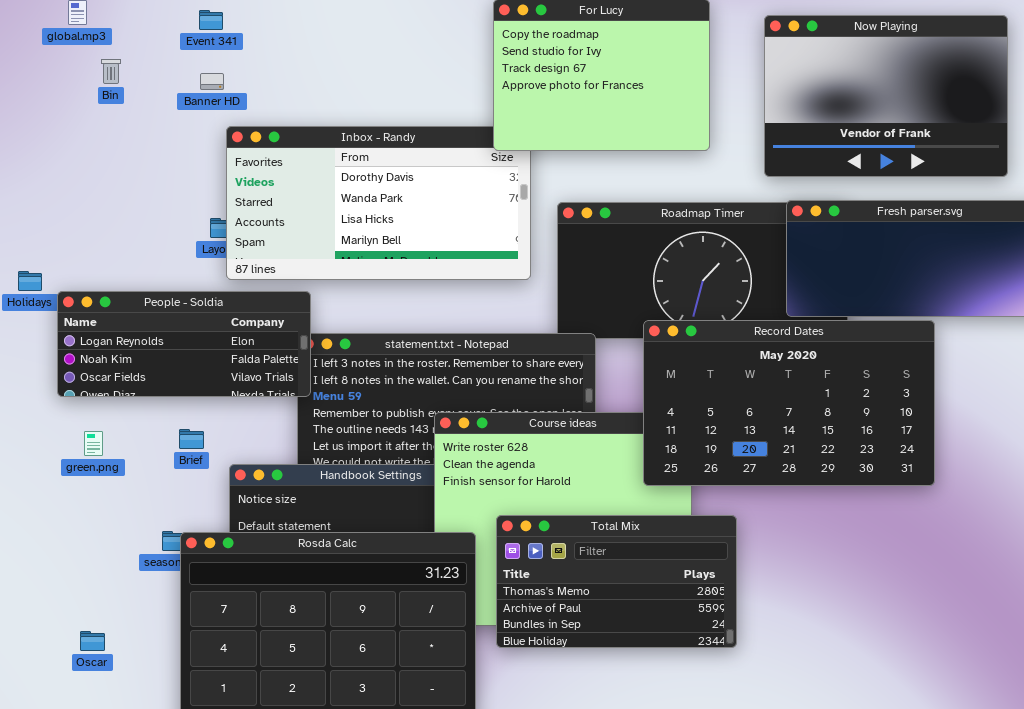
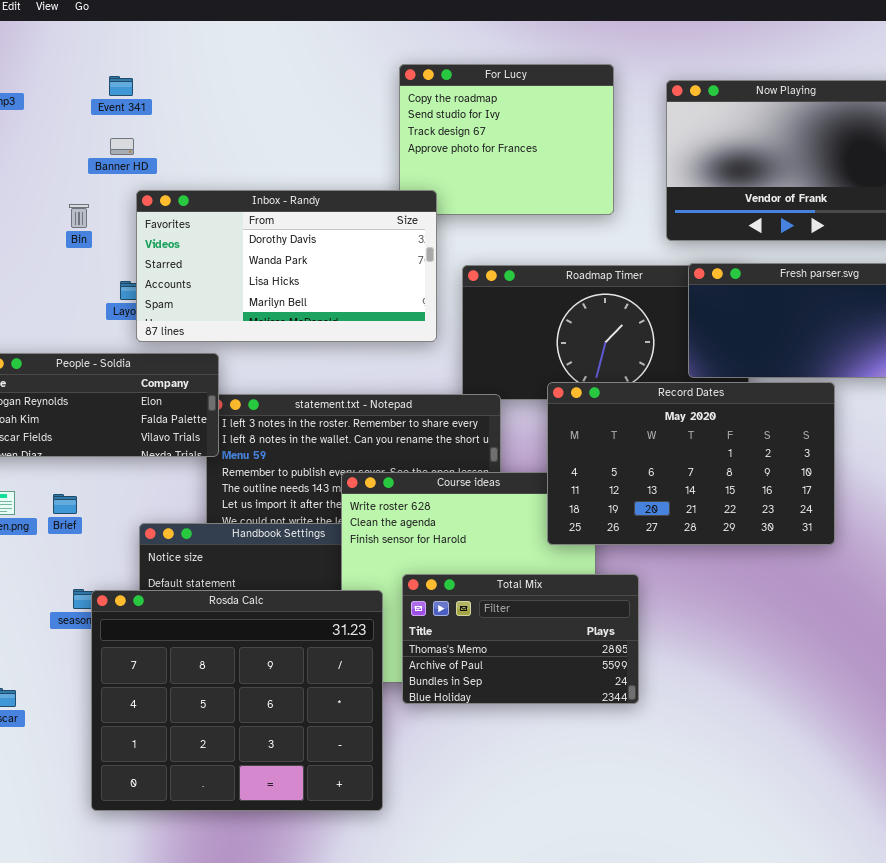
Bin: [101,59,121,84] -> [69,204,89,228], moved
Inbox - Randy: [226,126,531,280] -> [136,190,437,342], raised
Brief: [179,429,204,449] -> [53,494,77,514], moved

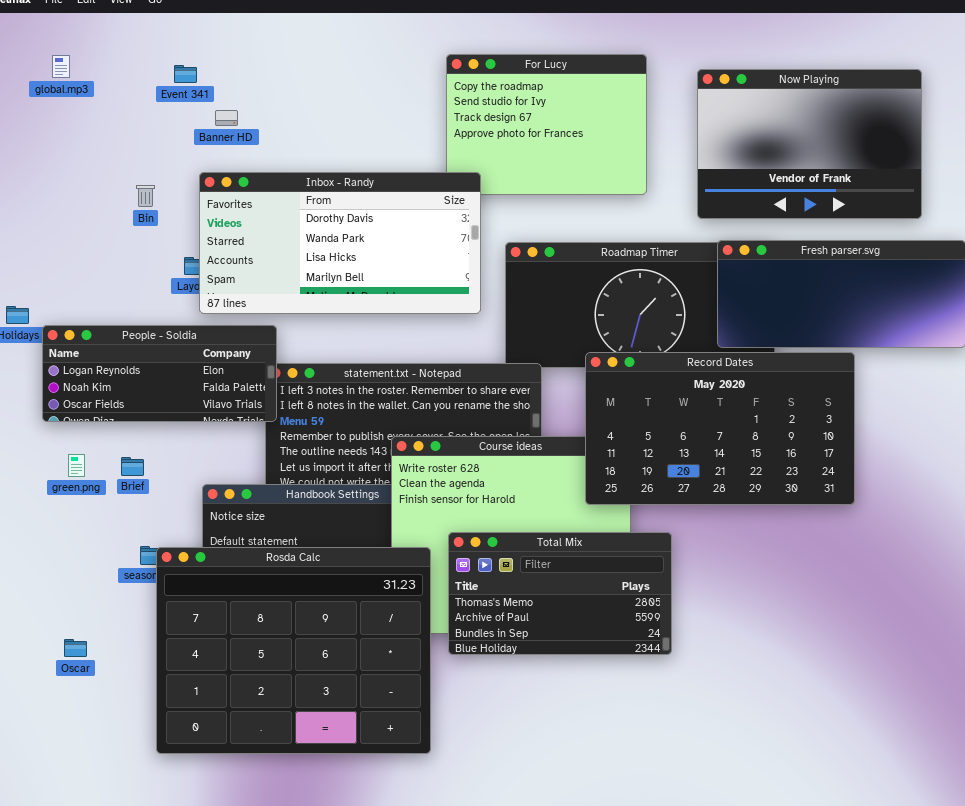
Banner HD: [110,138,134,155] -> [215,110,238,126], moved

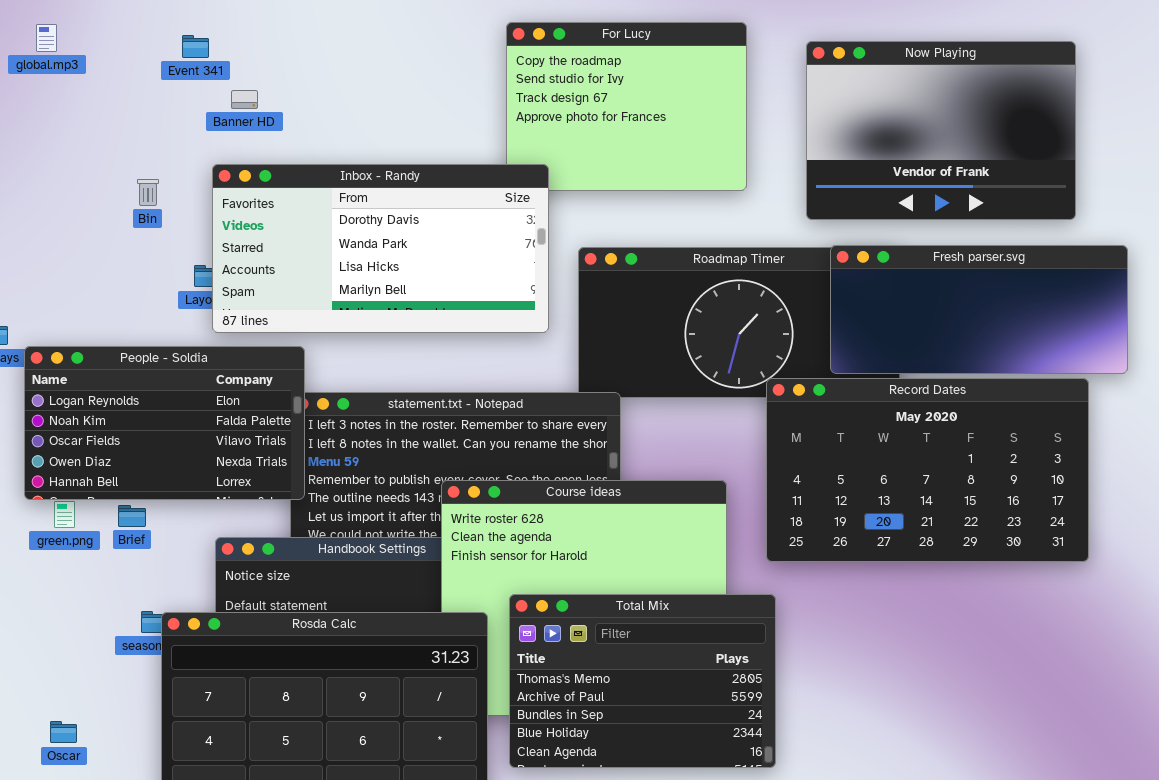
People - Soldia: [42,325,277,422] -> [24,346,305,500], resized
Record Dates: [585,352,855,505] -> [766,378,1089,562], moved
Total Mix: [448,532,672,655] -> [509,594,776,768], resized

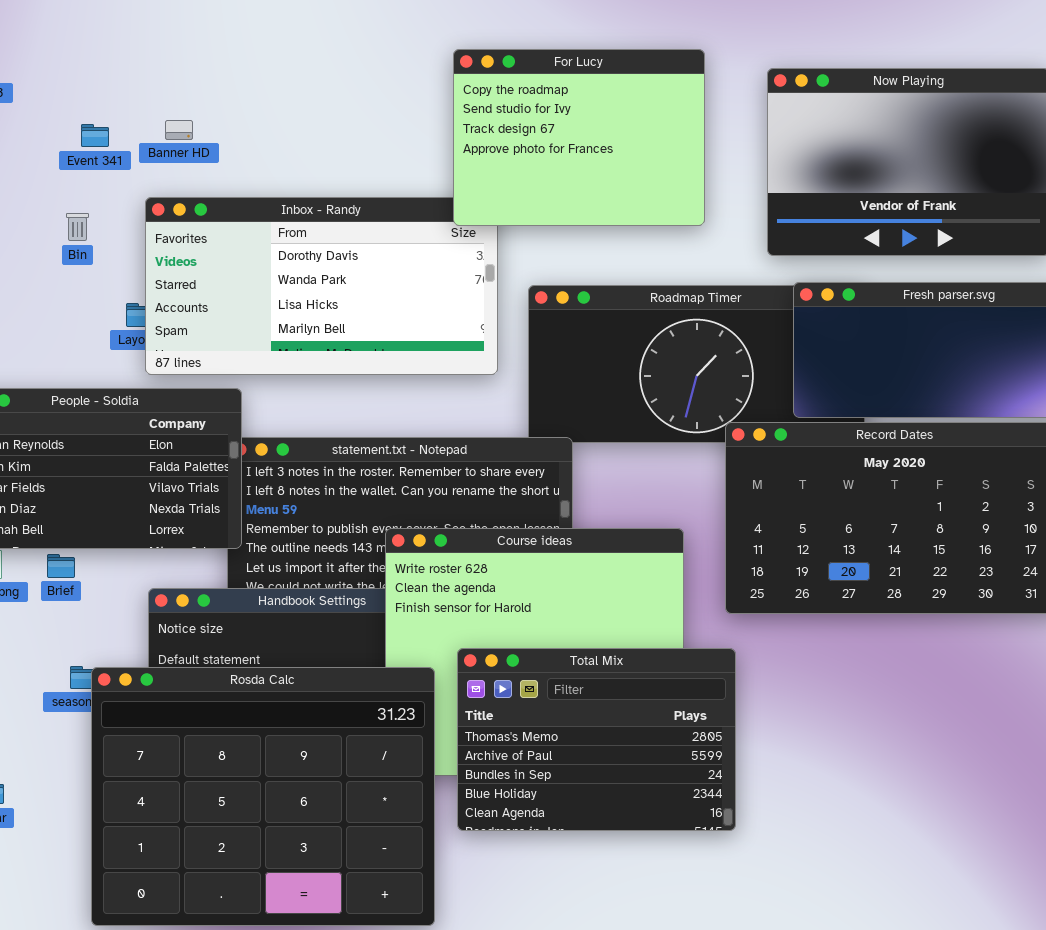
For Lucy: [506,22,747,191] -> [453,49,705,226], raised
Event 341: [182,35,209,58] -> [81,124,109,147], moved

